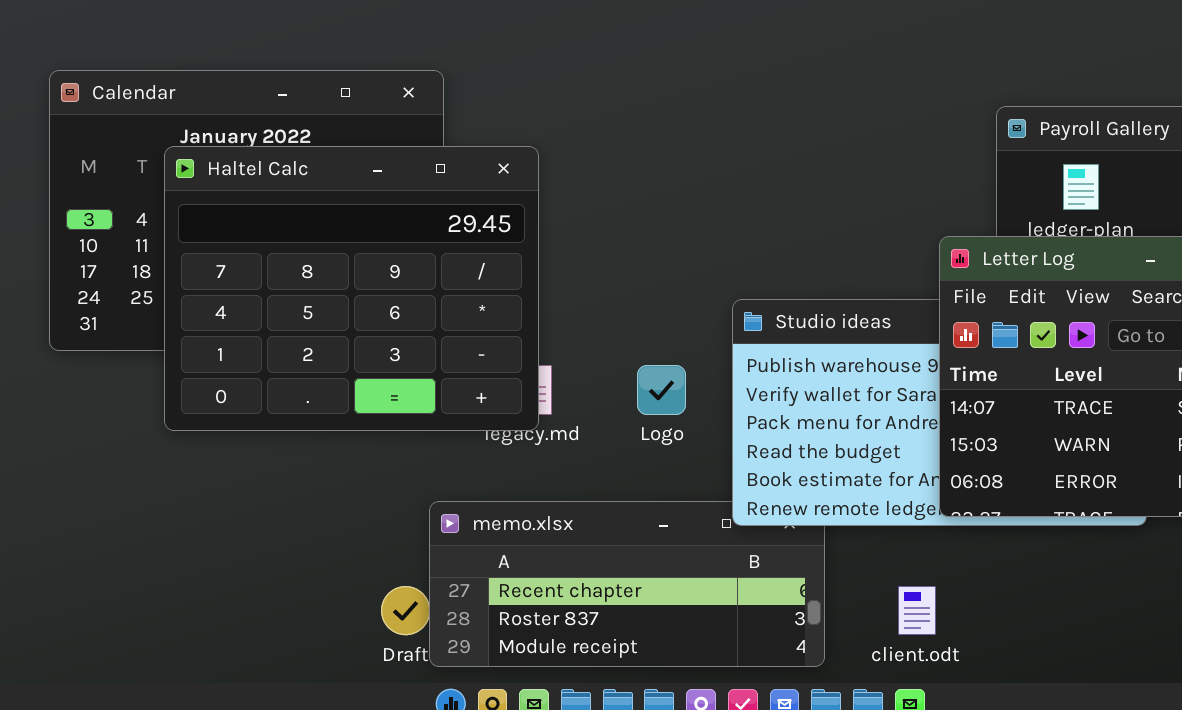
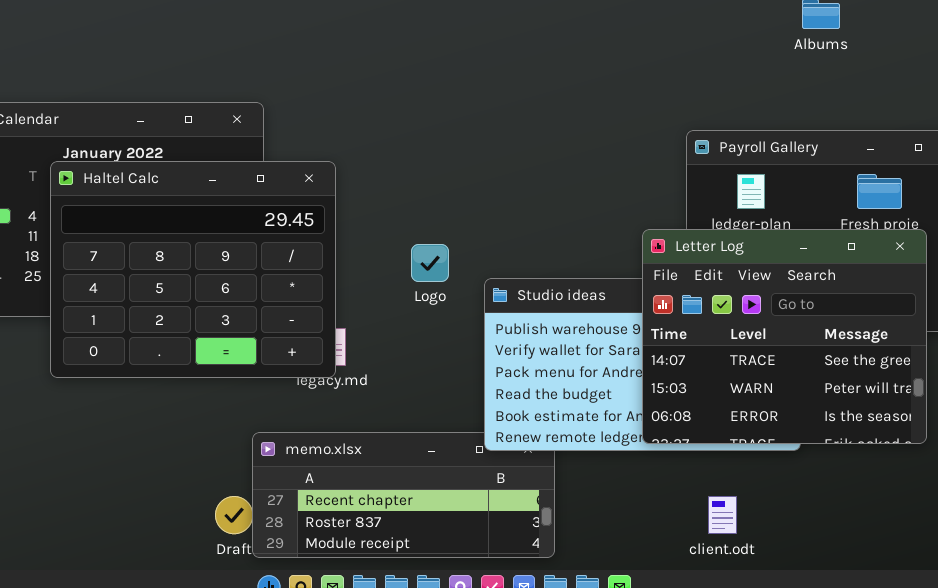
Logo: [637,365,686,415] -> [411,244,449,282], moved
client.odt: [898,586,936,635] -> [708,496,737,534], moved

